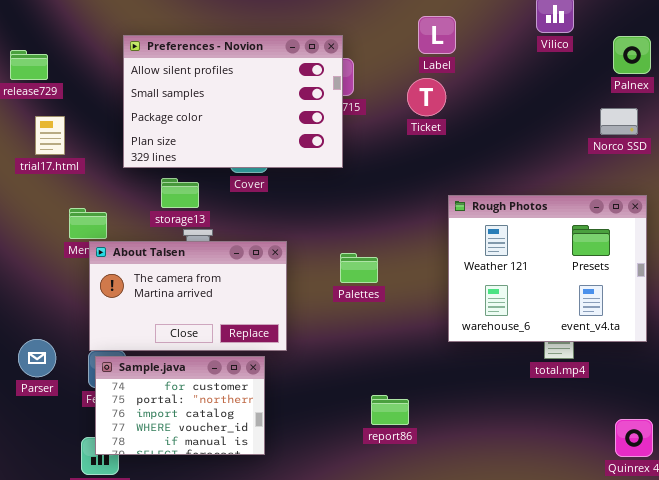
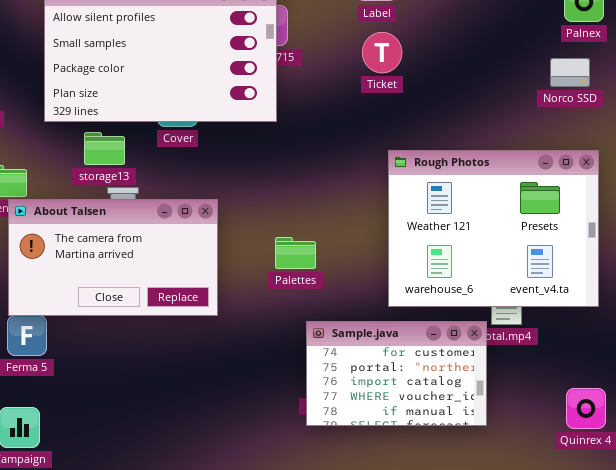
Ticket: [407,78,446,116] -> [362,32,402,73], moved
Palettes: [340,253,378,283] -> [275,237,316,269], moved
Sample.java: [95,356,265,455] -> [306,321,487,426], moved

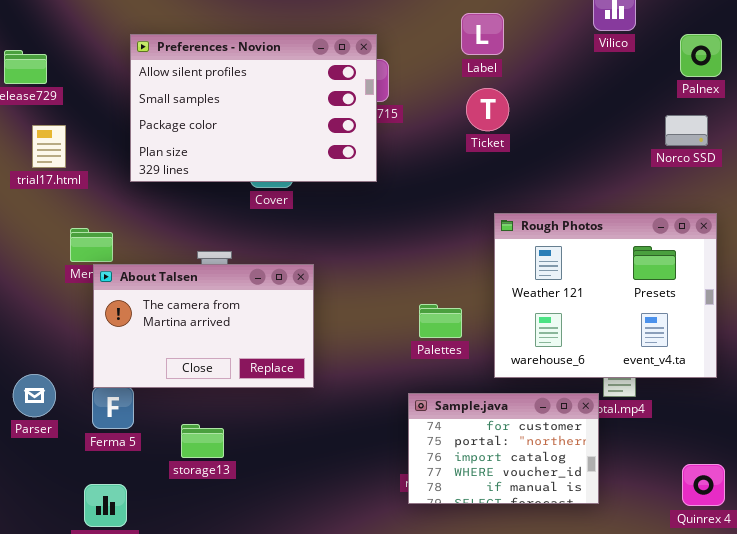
storage13: [84,132,125,165] -> [181,424,224,458], moved
Palettes: [275,237,316,269] -> [419,304,462,338], moved

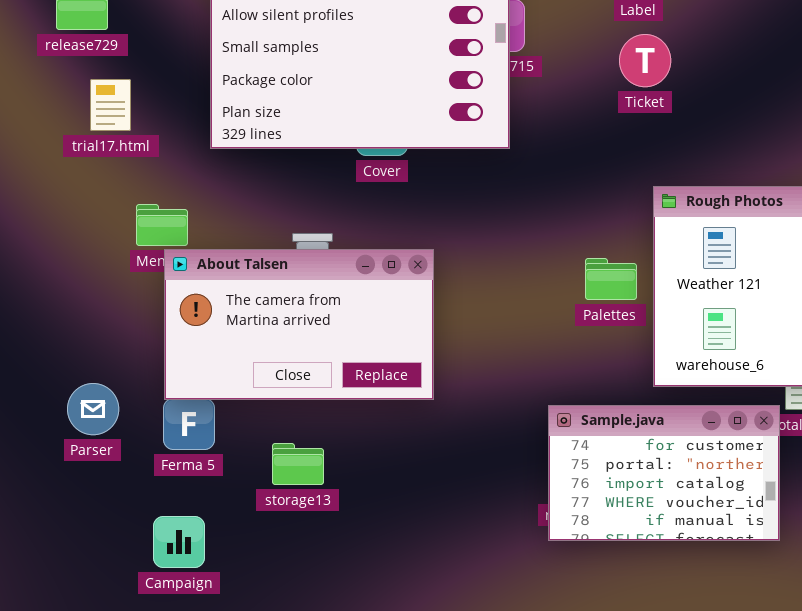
Palettes: [419,304,462,338] -> [585,258,637,300], moved

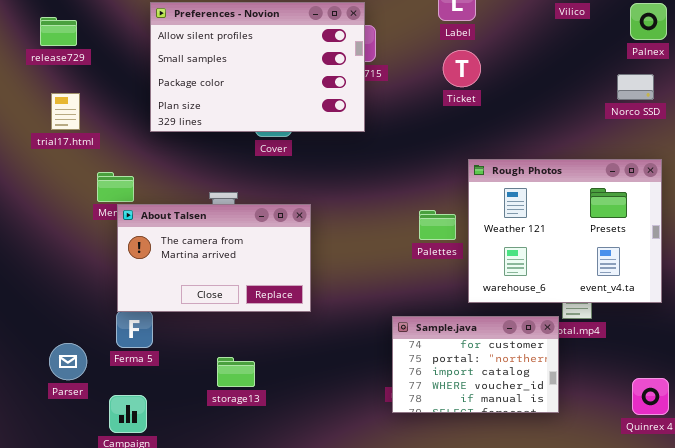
trial17.html: [90,79,131,131] -> [51,93,80,130], moved
Parser: [67,383,119,435] -> [49,343,87,380], moved
storage13: [272,443,324,485] -> [217,357,255,387], moved

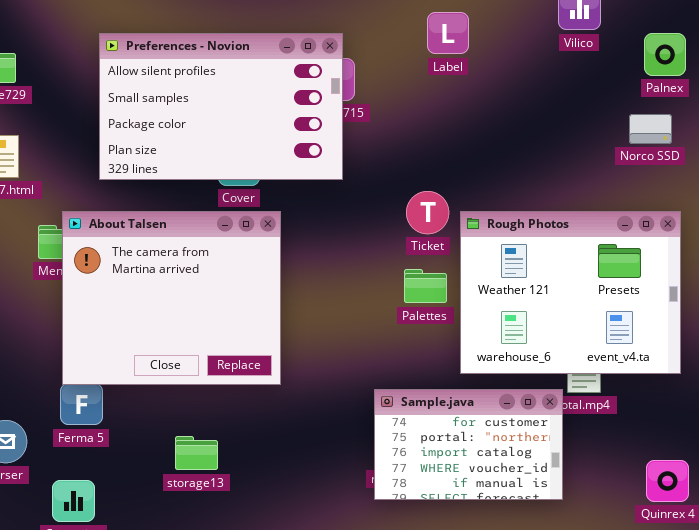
Ticket: [443,50,481,87] -> [406,191,449,234], moved
About Talsen: [117,204,311,312] -> [62,211,281,385], resized

